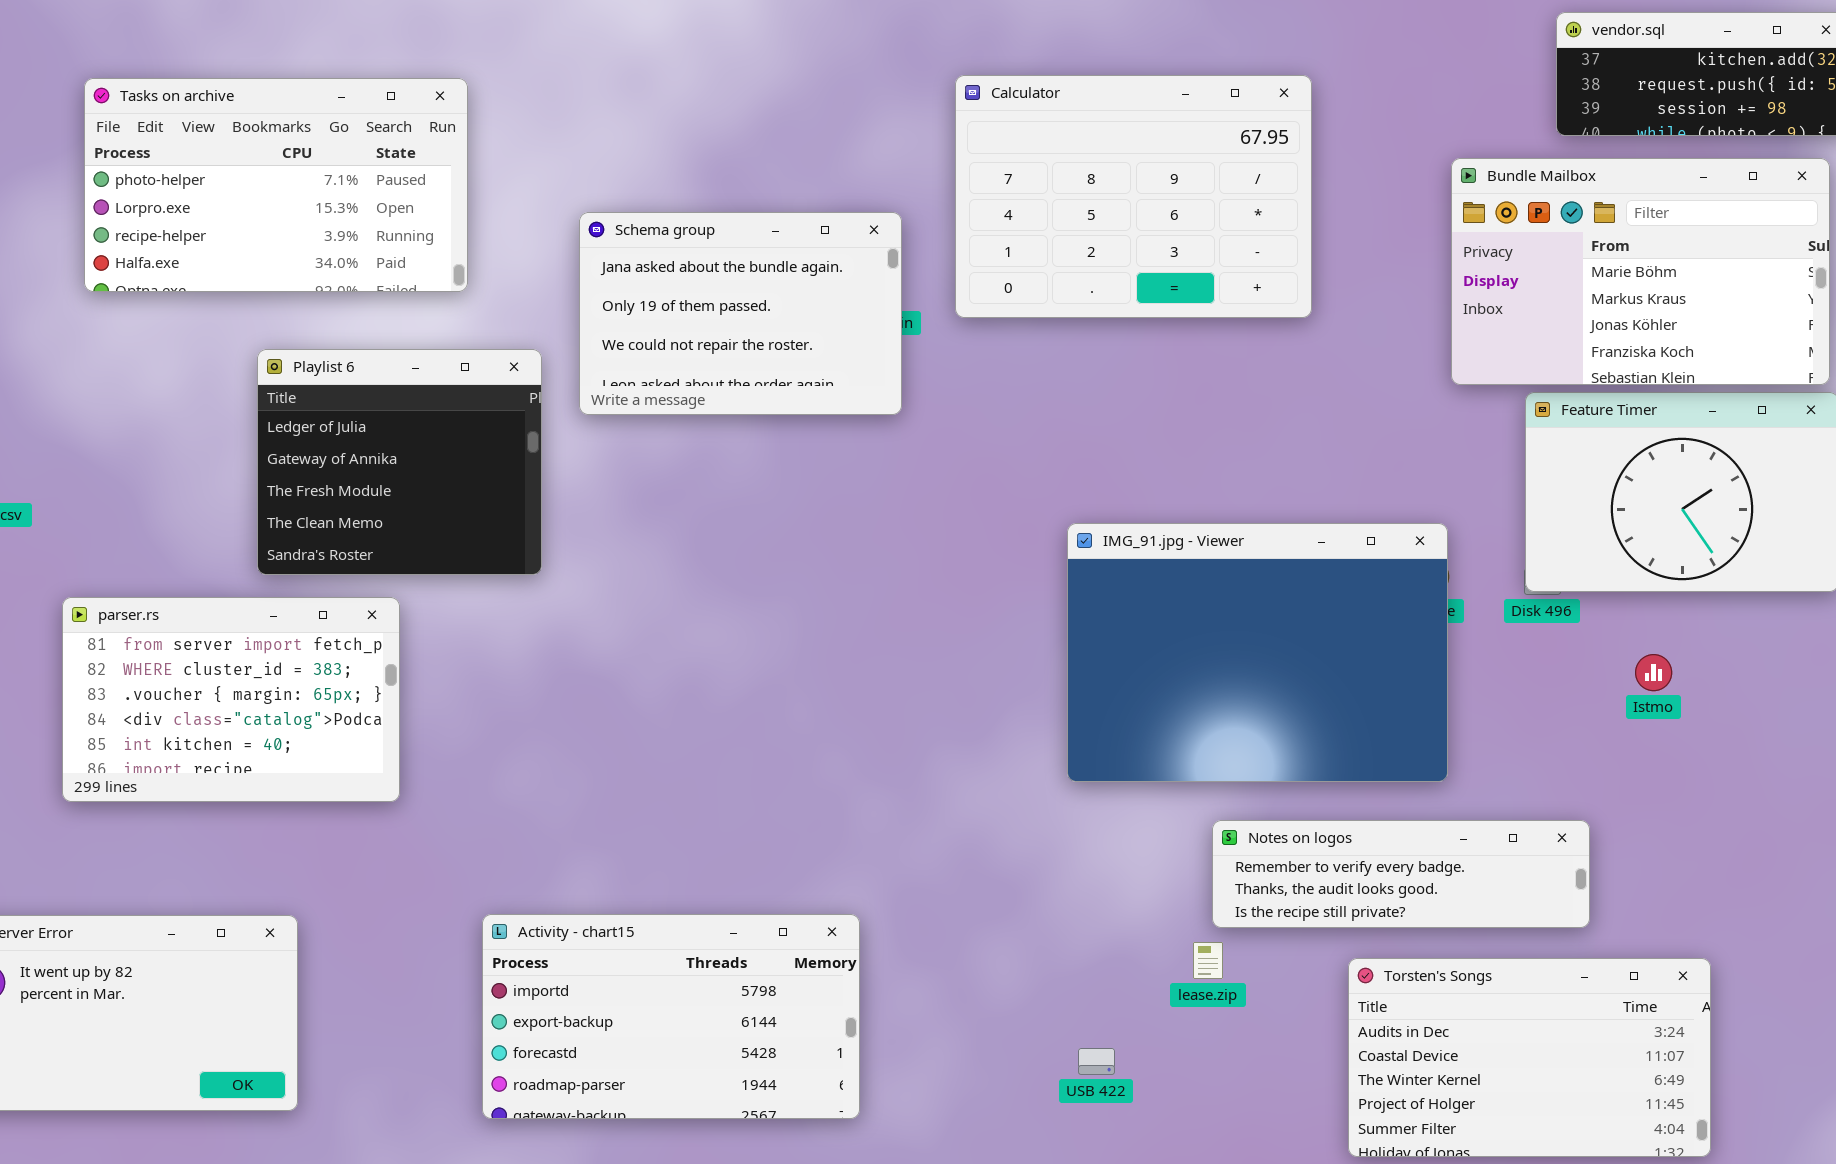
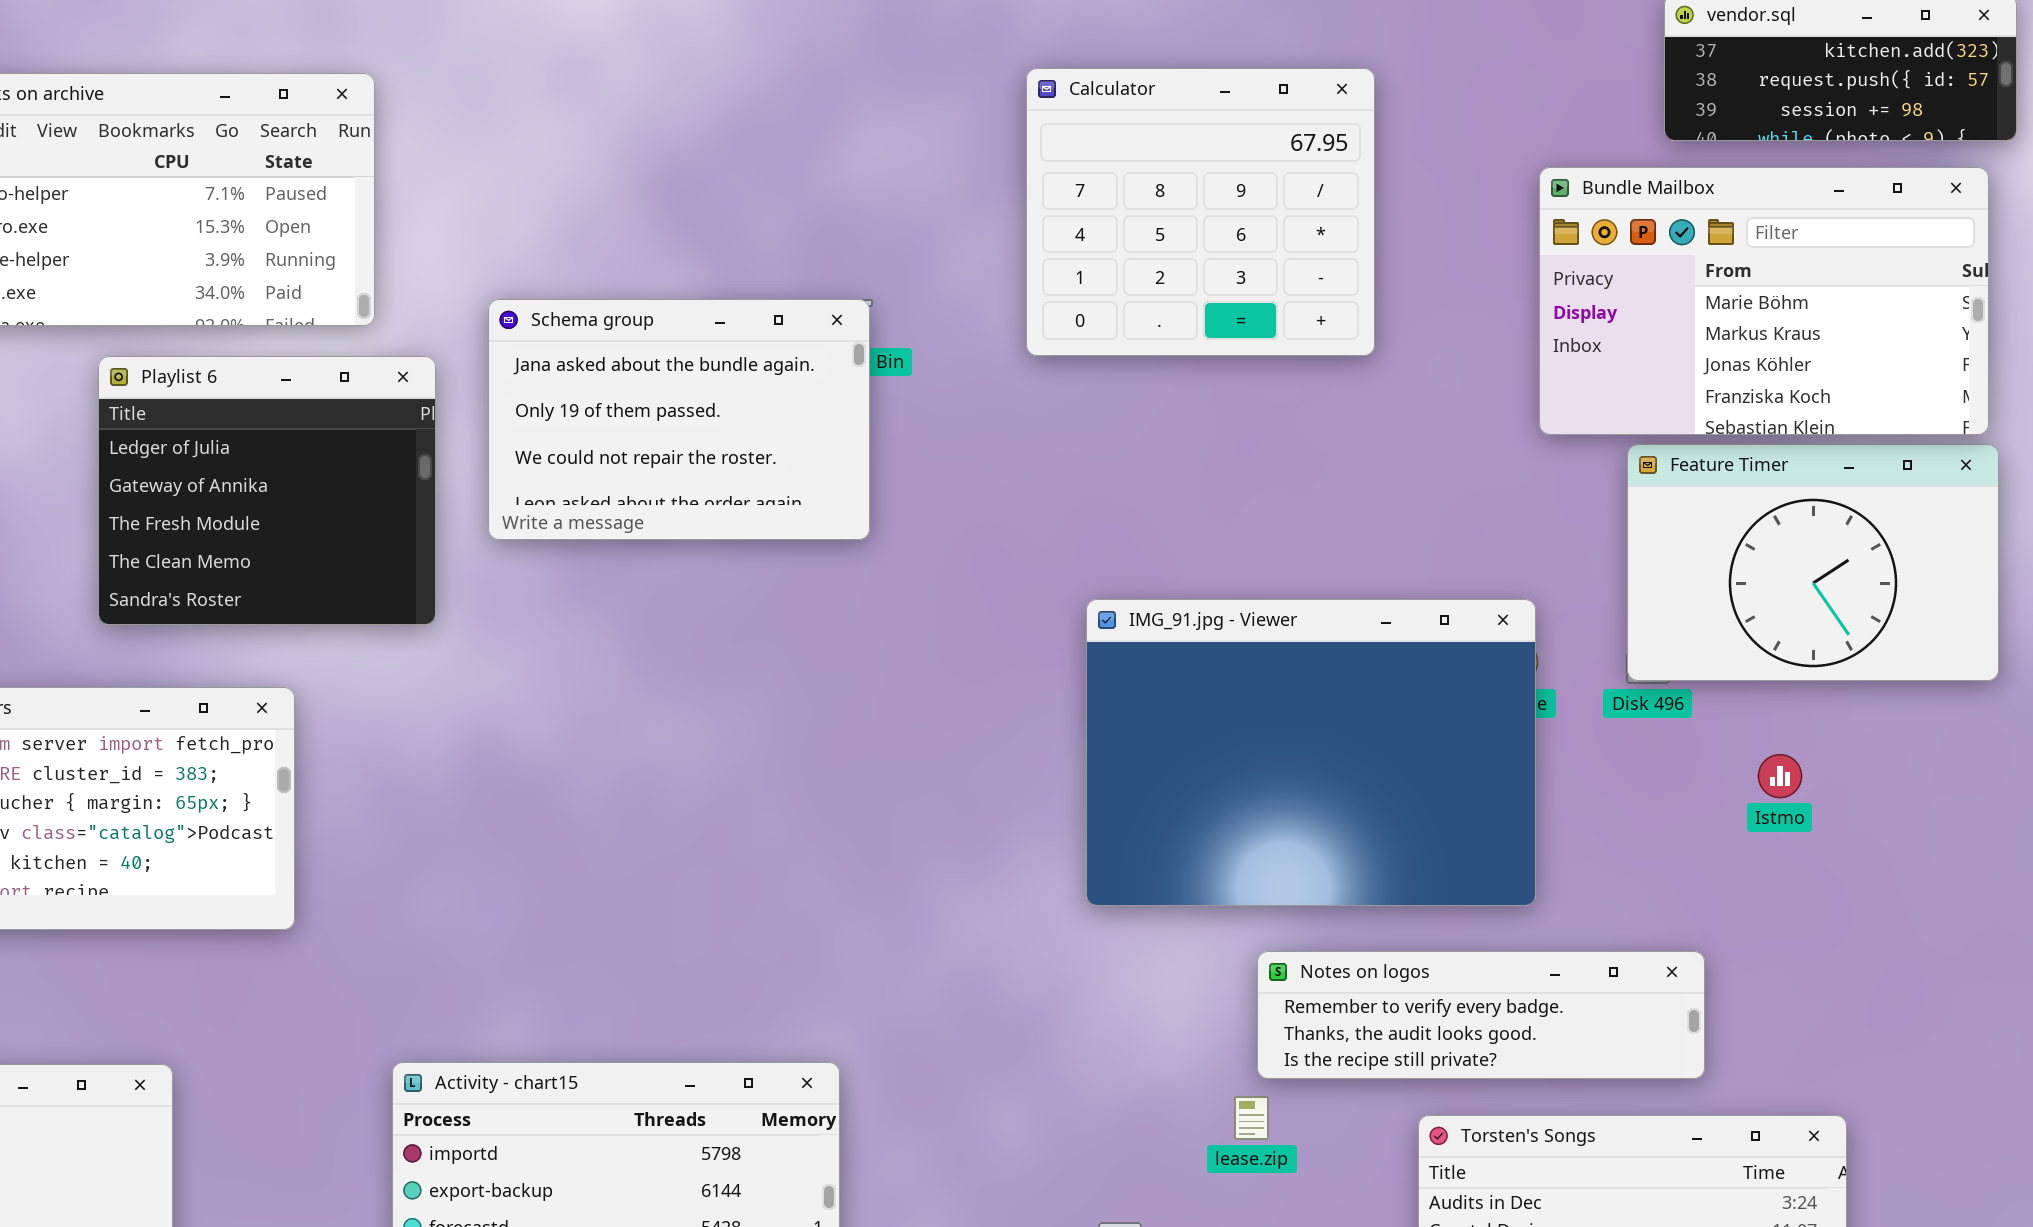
Calculator: [955,75,1312,318] -> [1026,68,1375,356], resized
Schema group: [579,212,902,415] -> [488,299,870,540], moved
Playlist 6: [257,349,542,575] -> [98,356,436,625], moved

